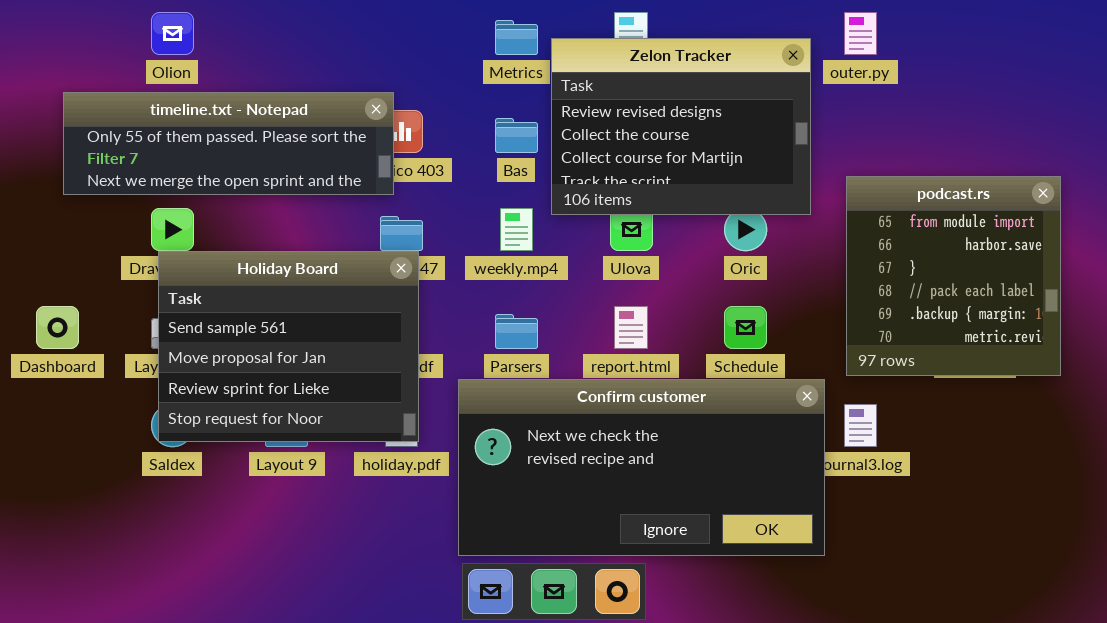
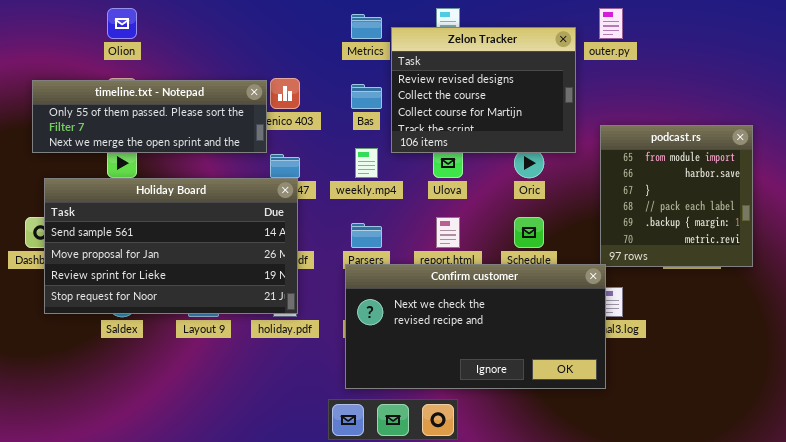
timeline.txt - Notepad: [63,92,394,195] -> [32,80,267,153], moved
Holiday Board: [158,251,419,442] -> [44,178,298,314], resized
Confirm customer: [458,379,825,556] -> [345,264,606,389], moved

